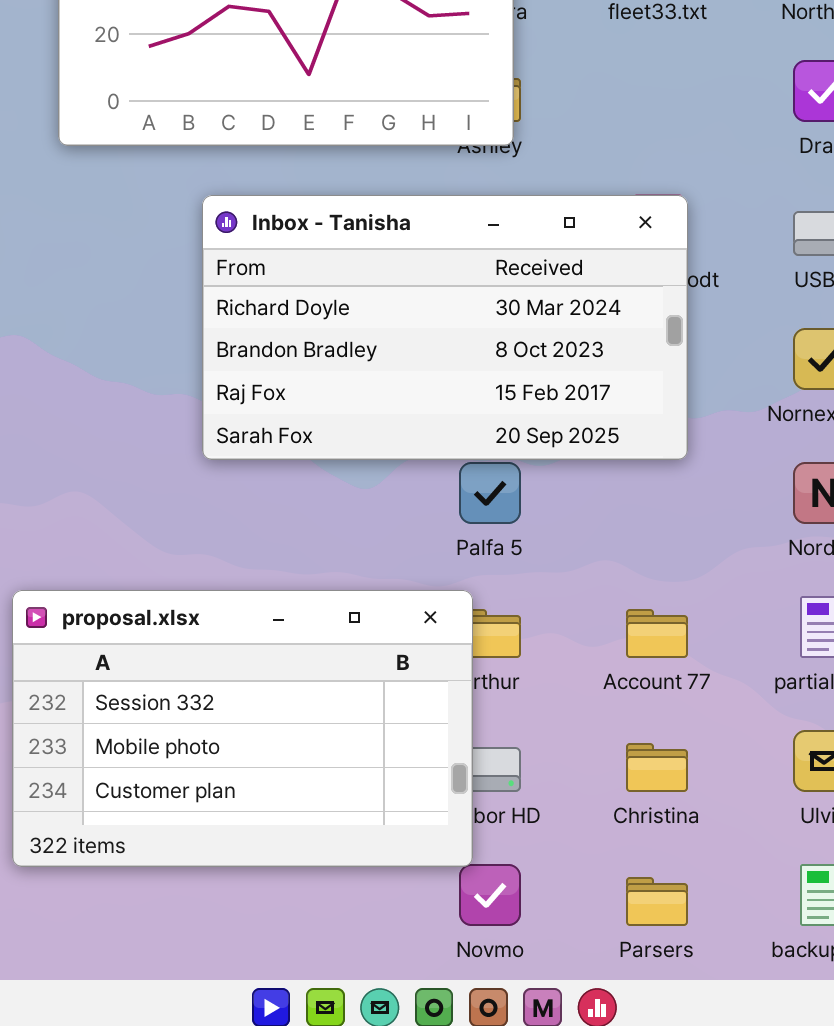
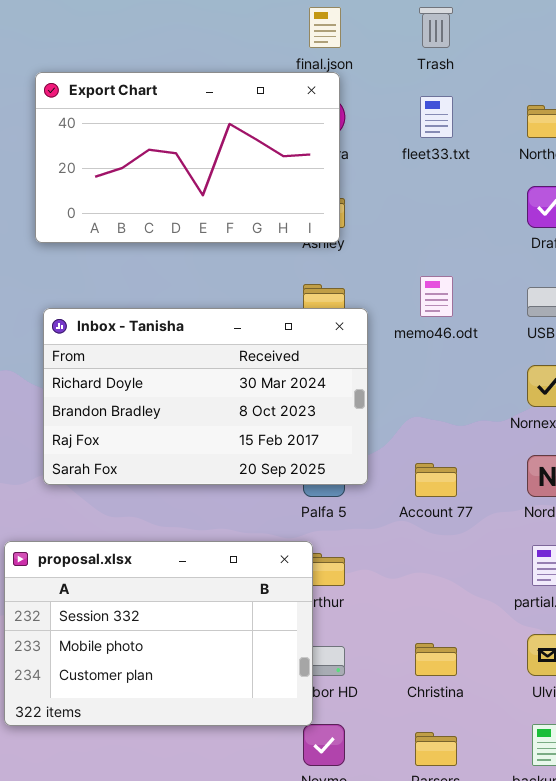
Inbox - Tanisha: [202,195,688,460] -> [43,308,368,485], moved
Account 77: [626,609,688,658] -> [415,463,457,497], moved

